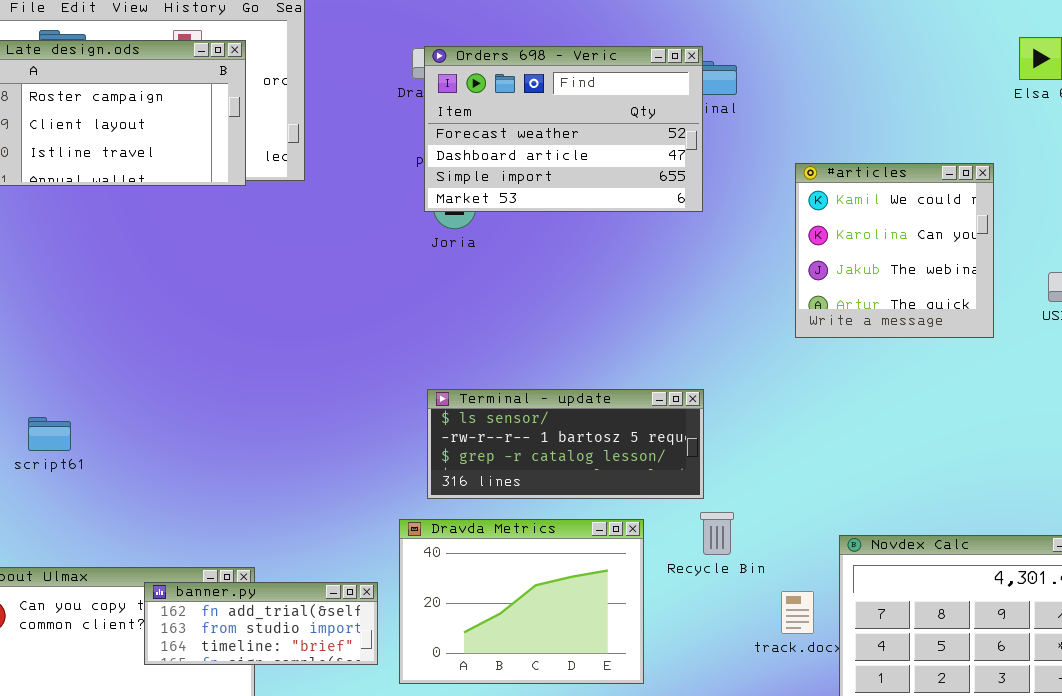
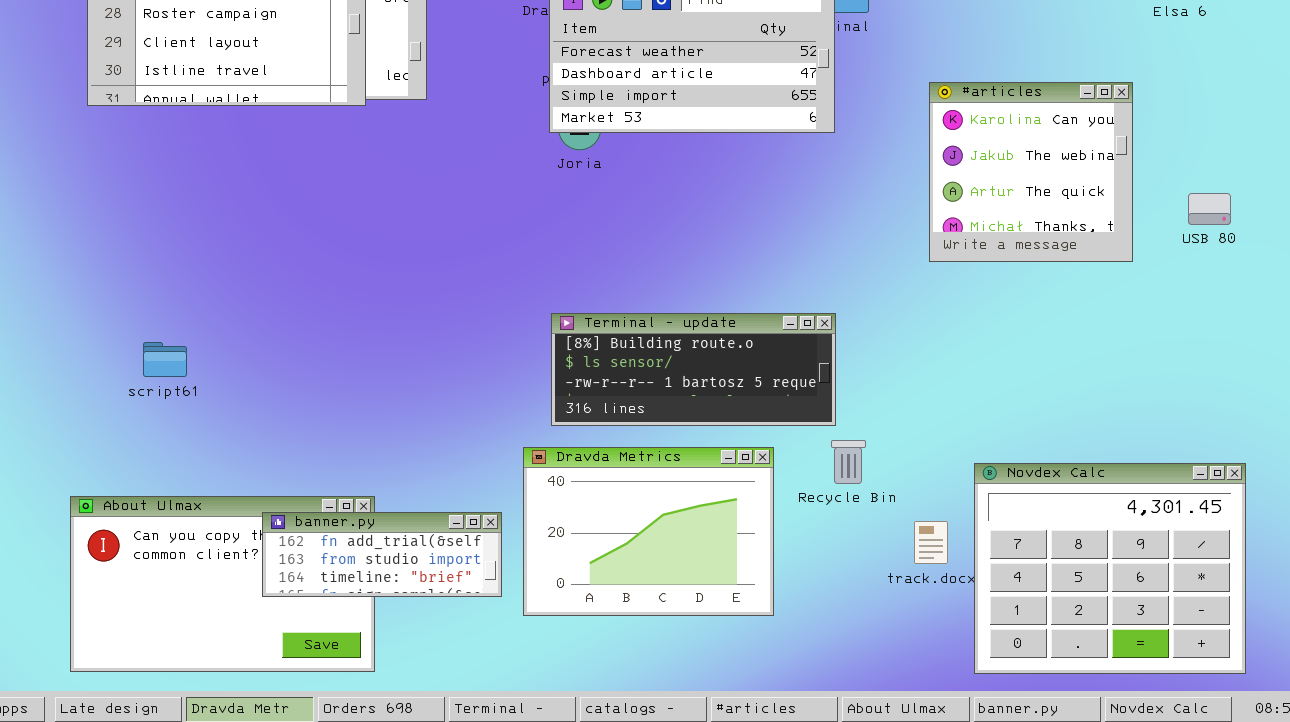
#articles: [795,163,994,338] -> [929,82,1133,262], scrolled down 1 row
Terminal - update: [427,389,704,499] -> [551,313,836,426], scrolled up 1 row

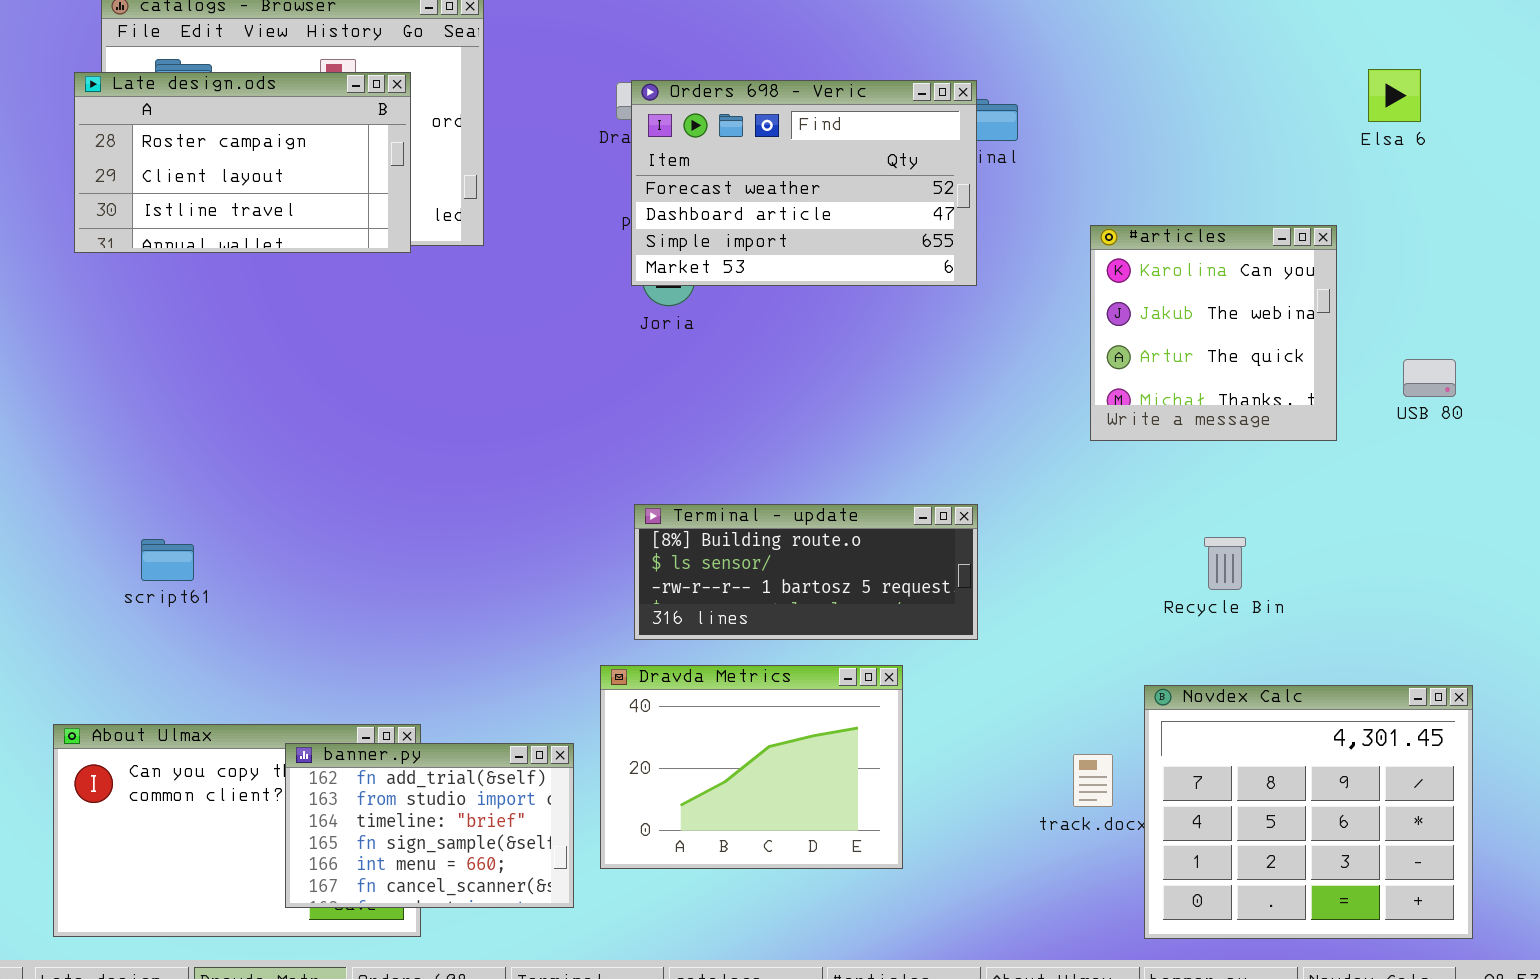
Recycle Bin: [831,440,866,484] -> [1204,537,1246,590], moved
banner.py: [262,512,502,597] -> [285,743,574,908], resized

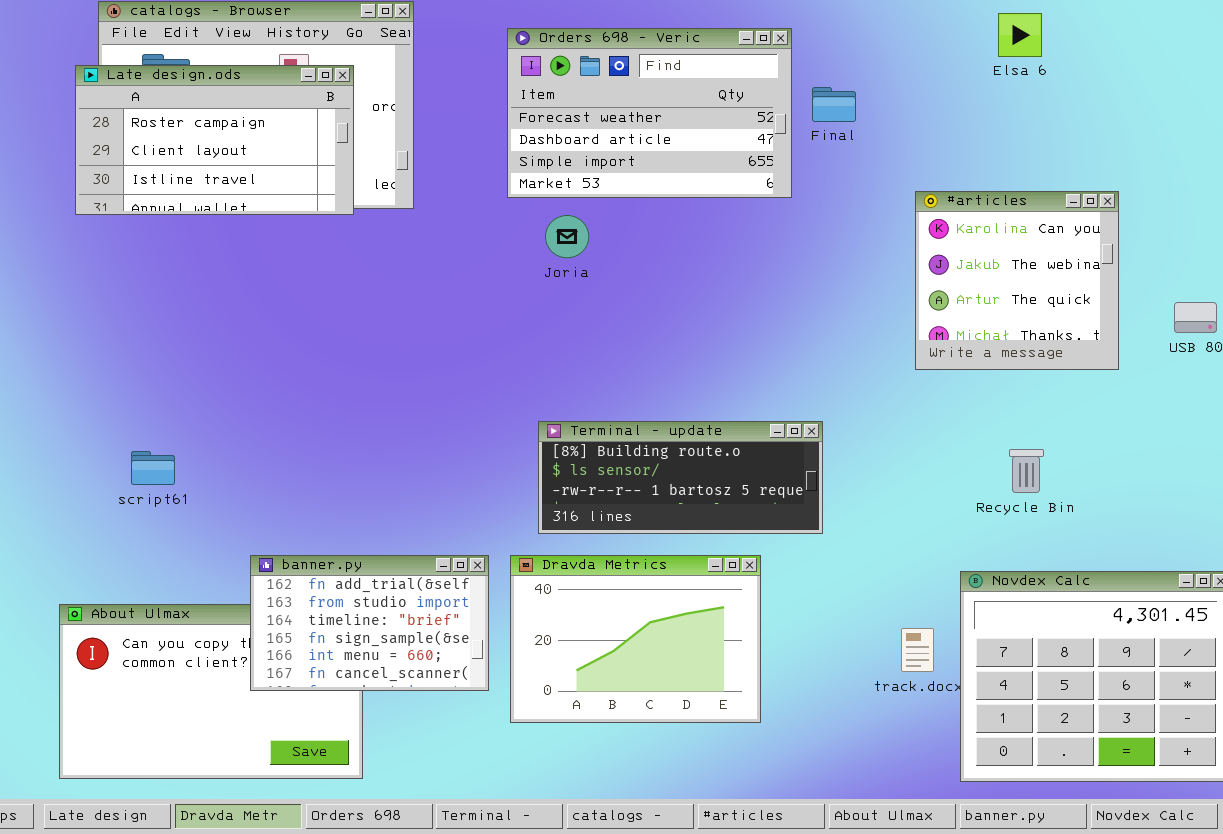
Elsa 6: [1368,69,1421,122] -> [998,13,1042,57], moved
Orders 698 - Veric: [631,80,977,286] -> [507,28,792,198], moved
banner.py: [285,743,574,908] -> [250,555,489,691], moved

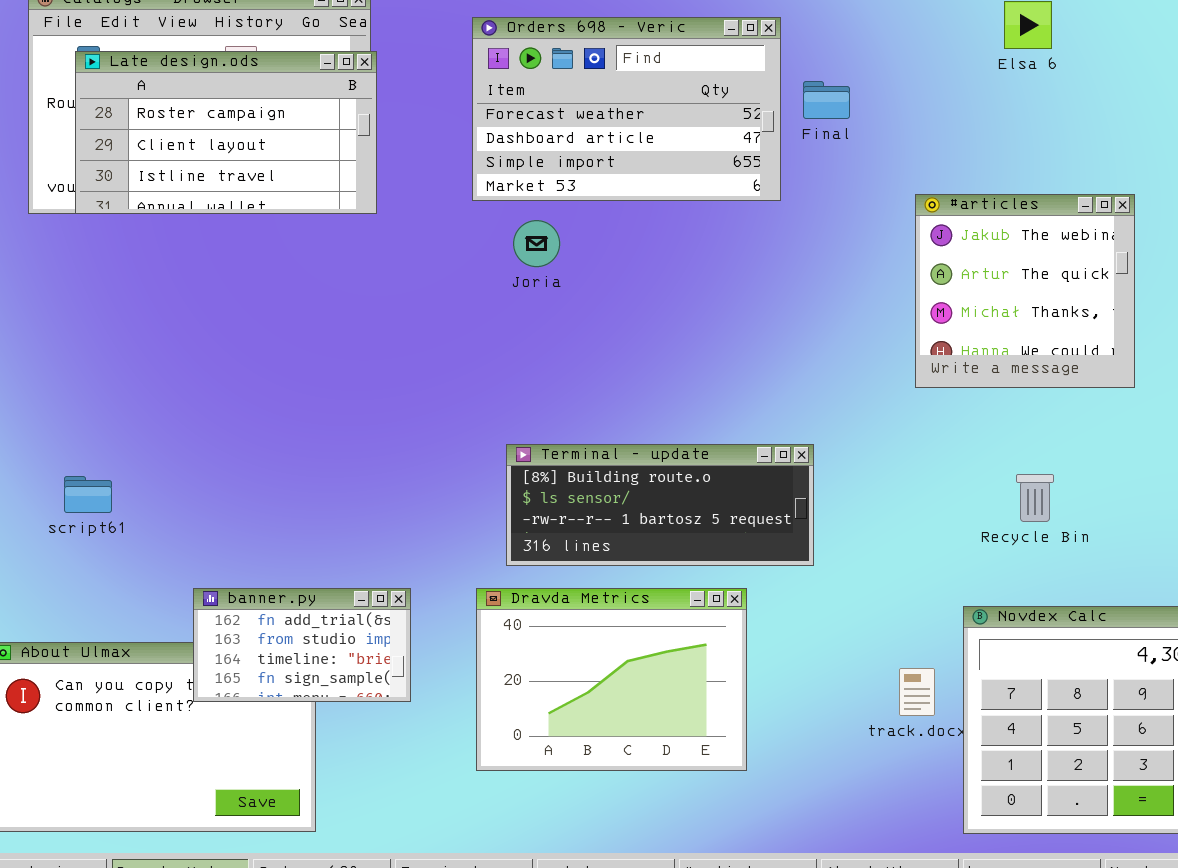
Late design.ods: [75,65,354,215] -> [75,51,377,214], moved
#articles: [915,191,1119,370] -> [915,194,1135,388], scrolled down 1 row
banner.py: [250,555,489,691] -> [193,588,411,702], resized

